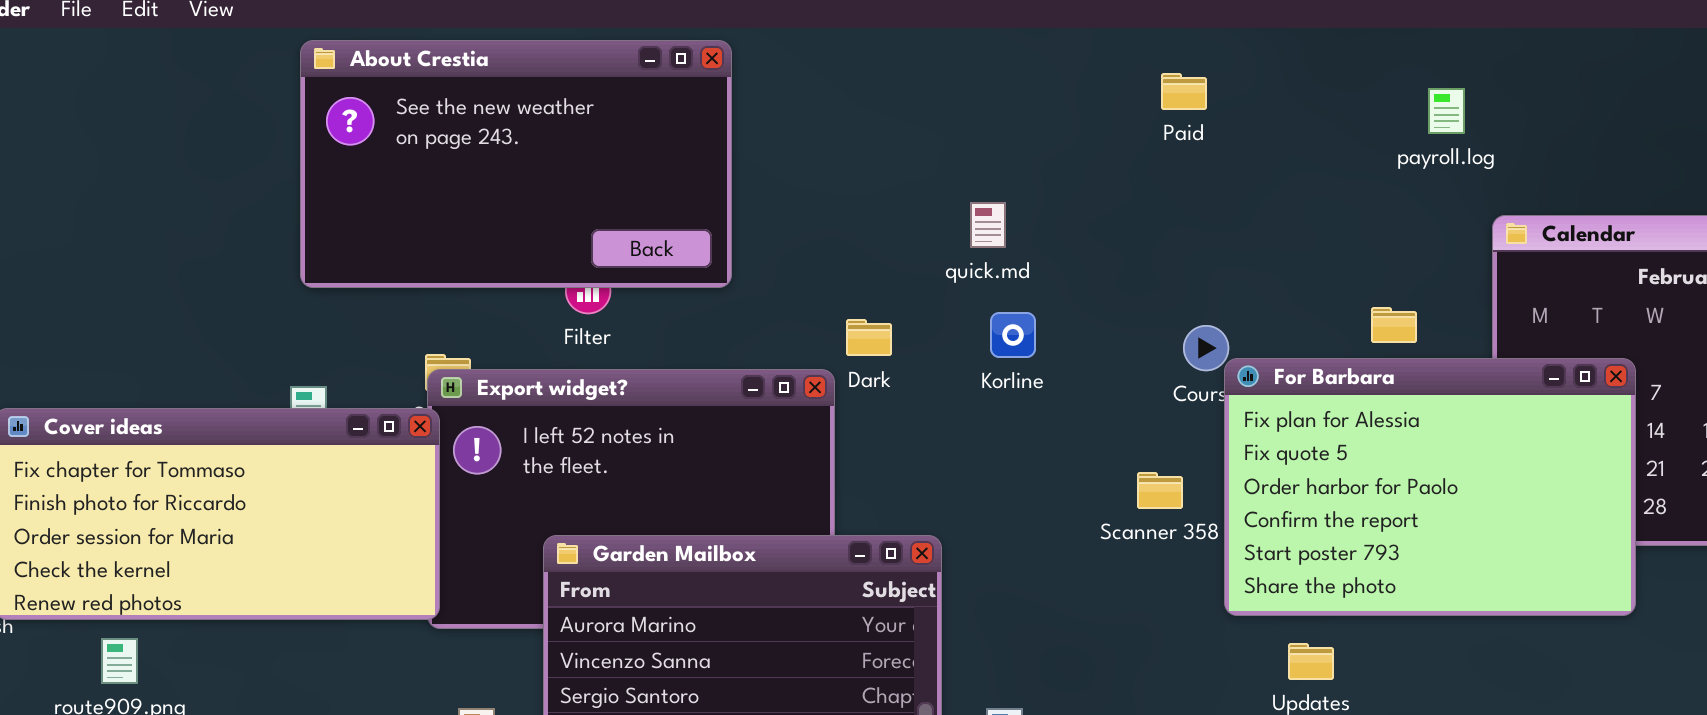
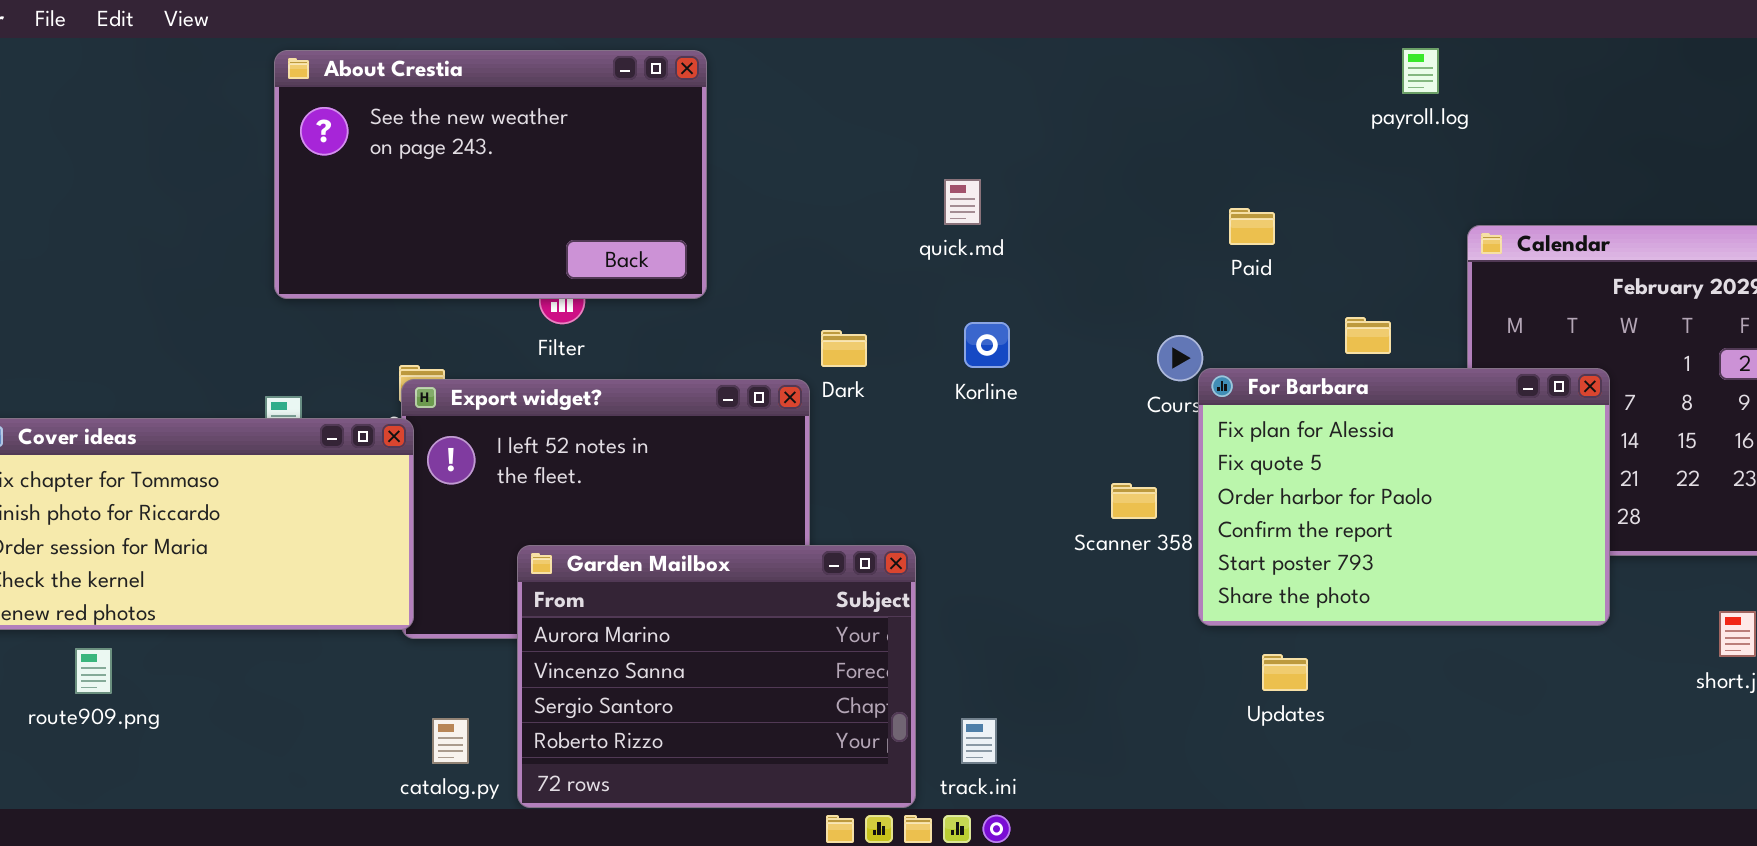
Paid: [1161,73,1207,110] -> [1229,208,1275,245], moved
payroll.log: [1428,88,1465,134] -> [1402,48,1439,94], moved
quick.md: [970,202,1006,248] -> [944,179,981,225], moved

